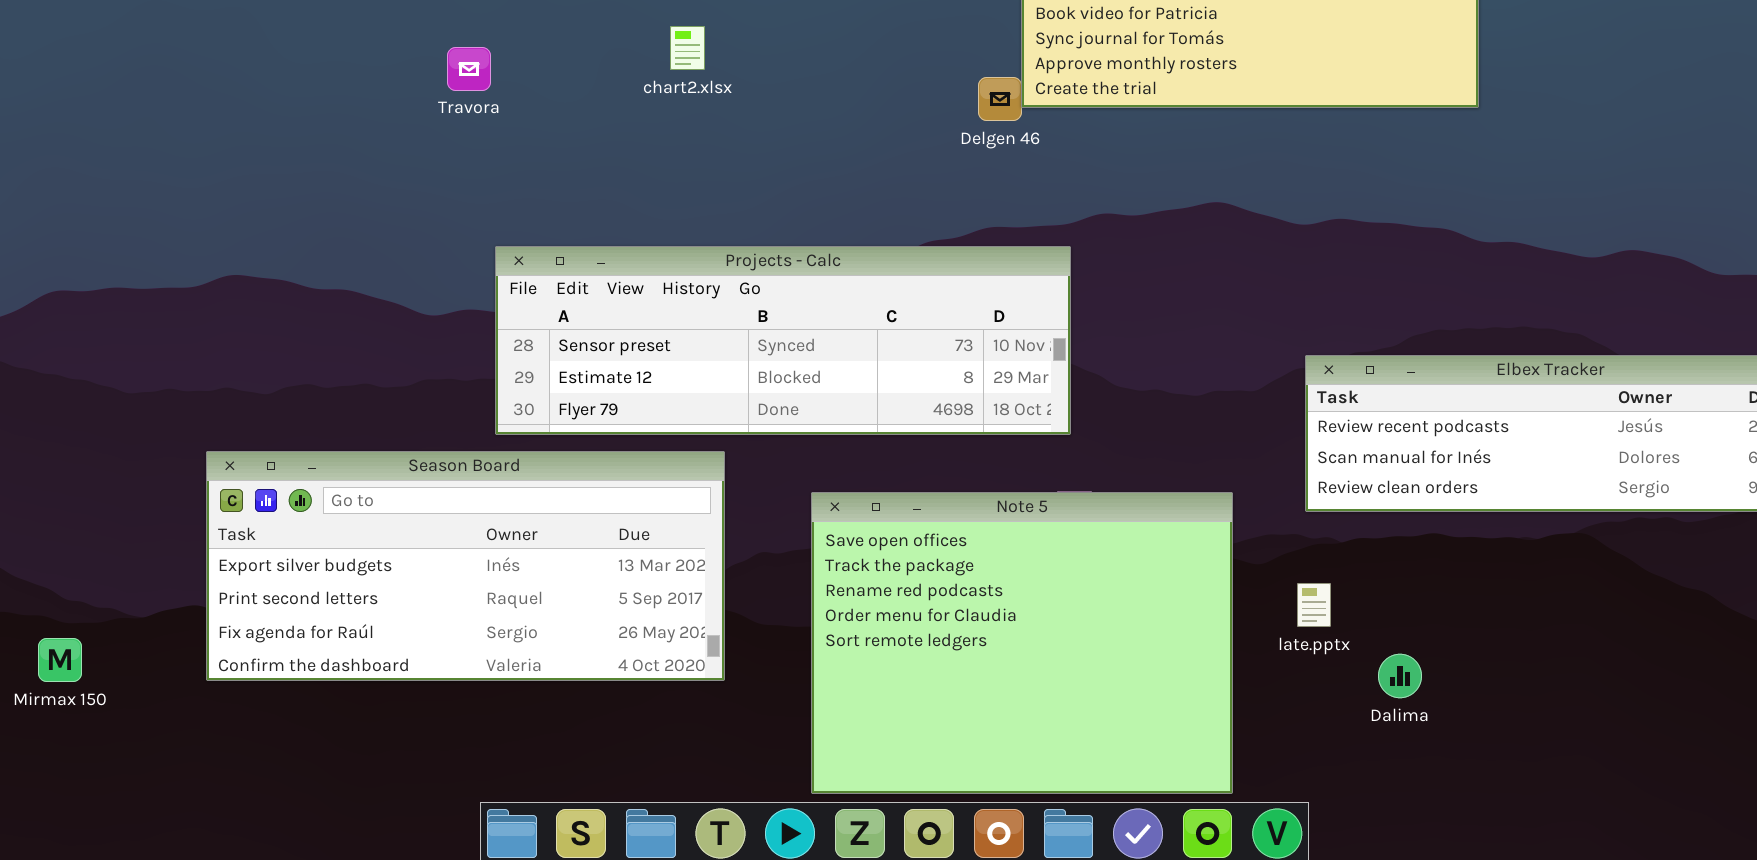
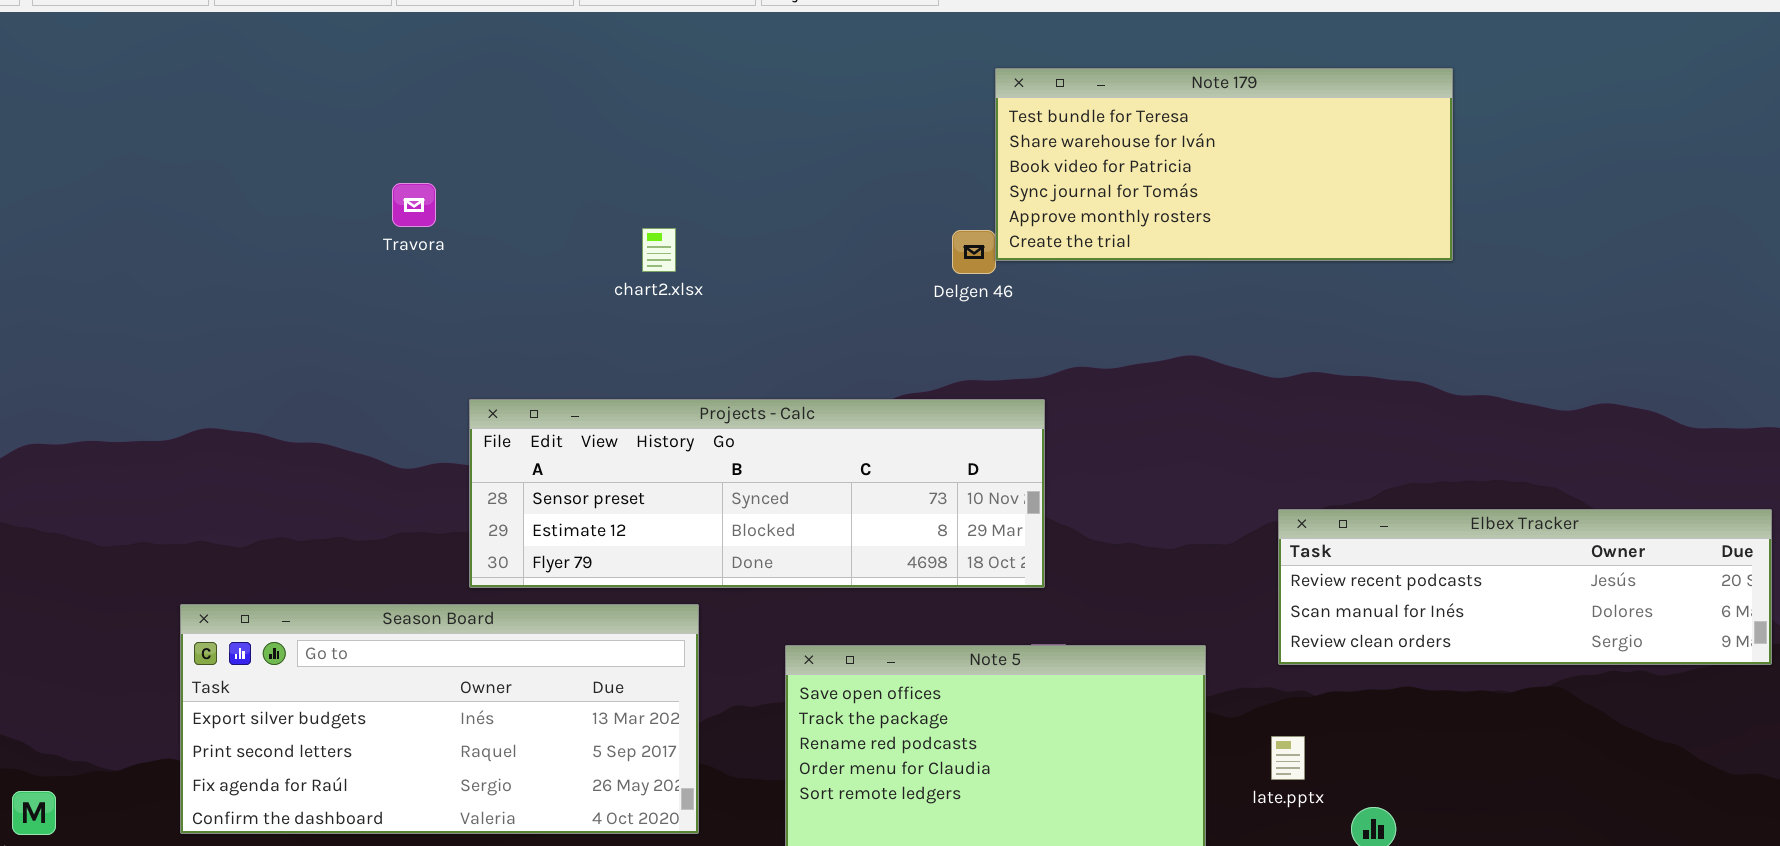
chart2.xlsx: [670,26,705,70] -> [642,228,676,272], moved
Travora: [447,47,491,91] -> [392,183,436,227], moved

